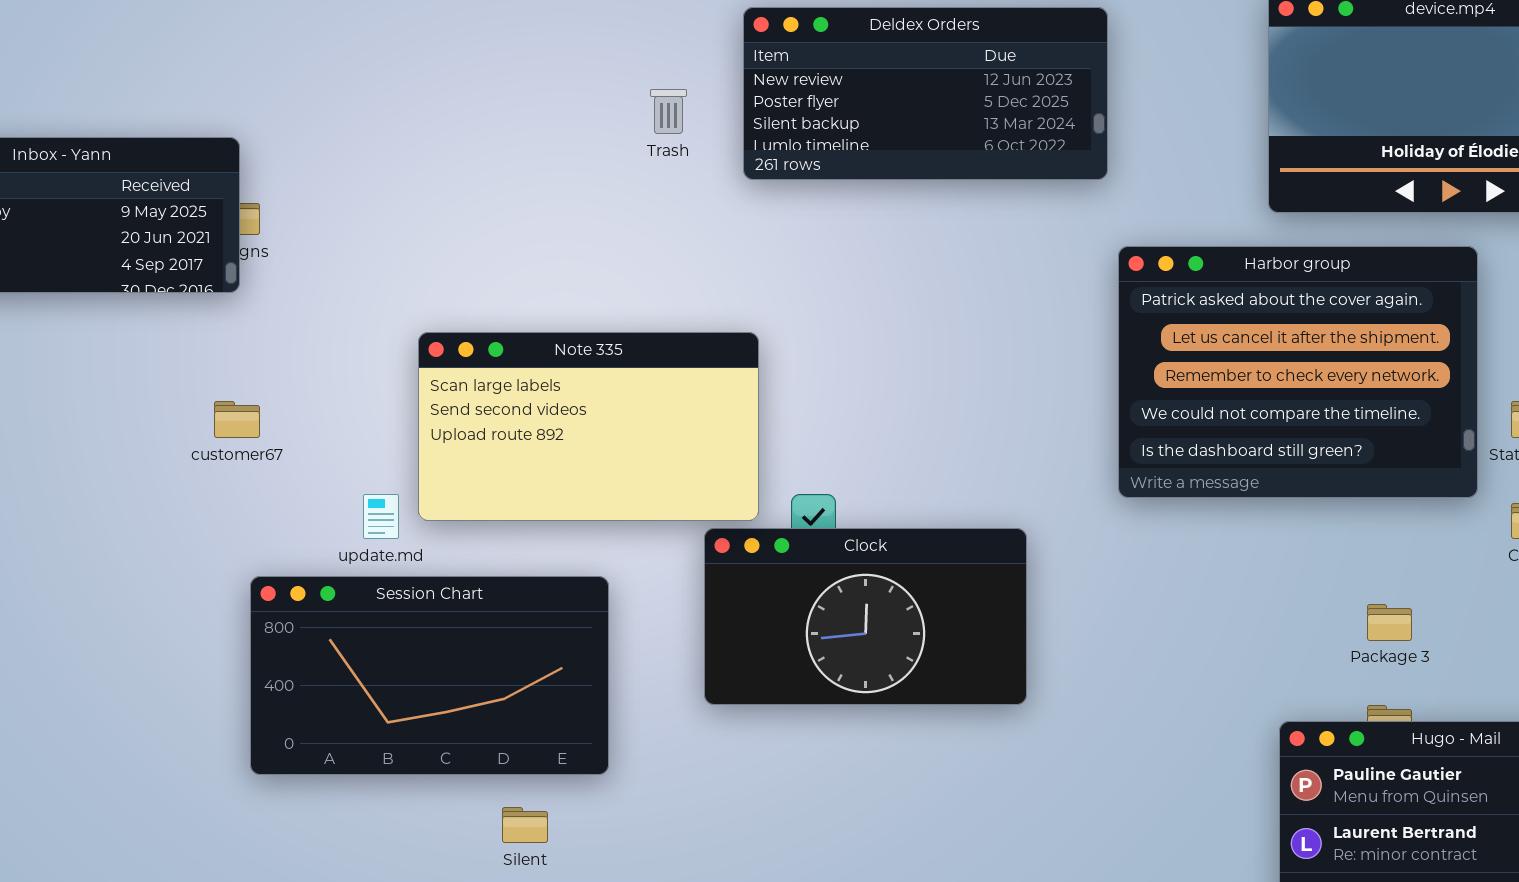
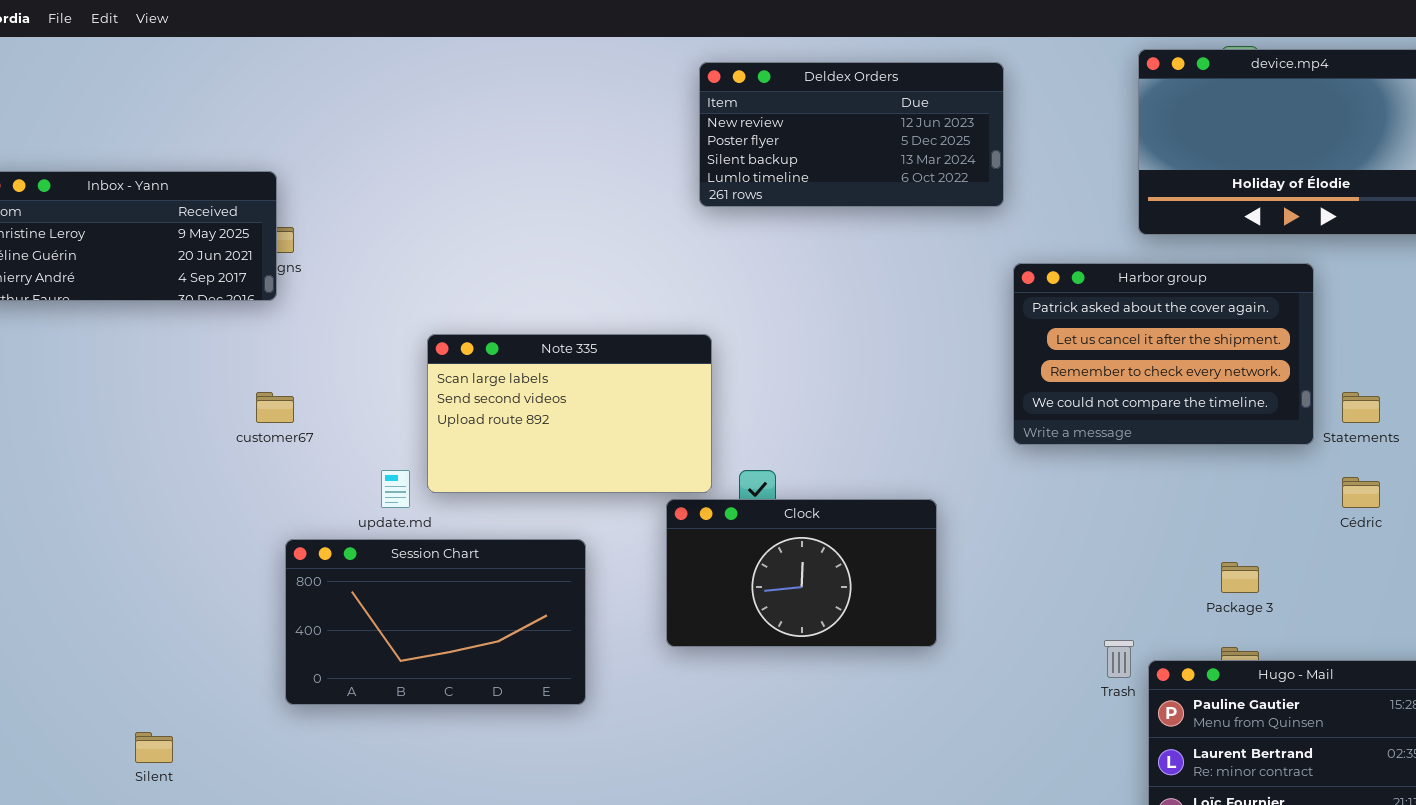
Trash: [650,89,687,134] -> [1104,640,1134,678], moved
Harbor group: [1118,246,1478,498] -> [1013,263,1314,445], resized
Silent: [502,807,548,843] -> [135,732,173,763], moved

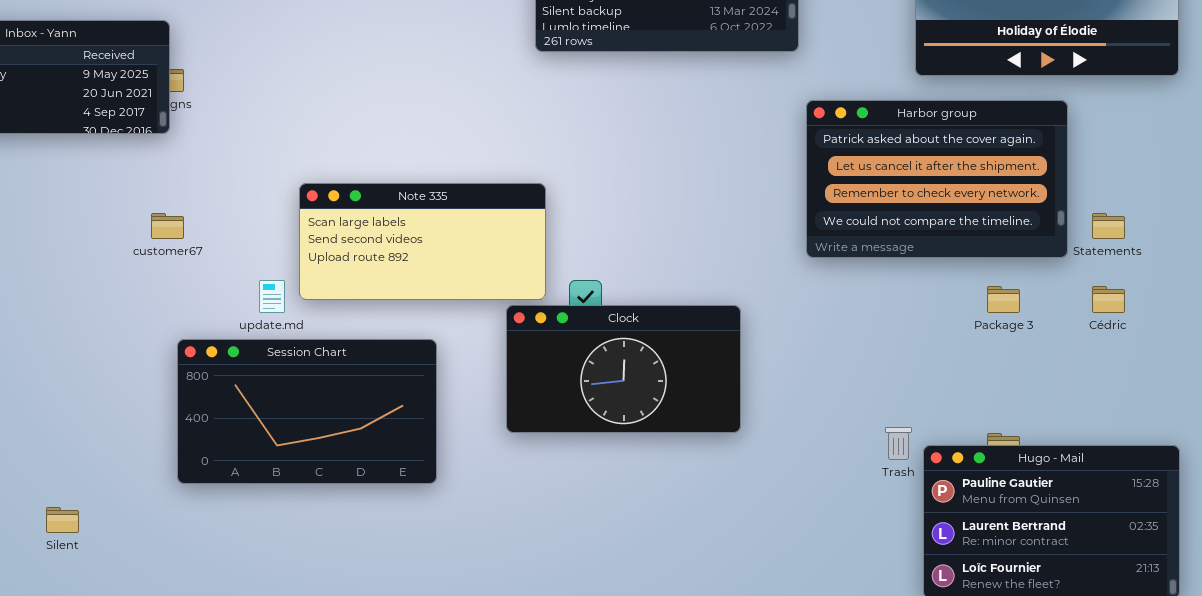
Note 335: [427,334,712,493] -> [299,183,546,300], resized
Package 3: [1221,562,1259,593] -> [987,286,1020,313], moved

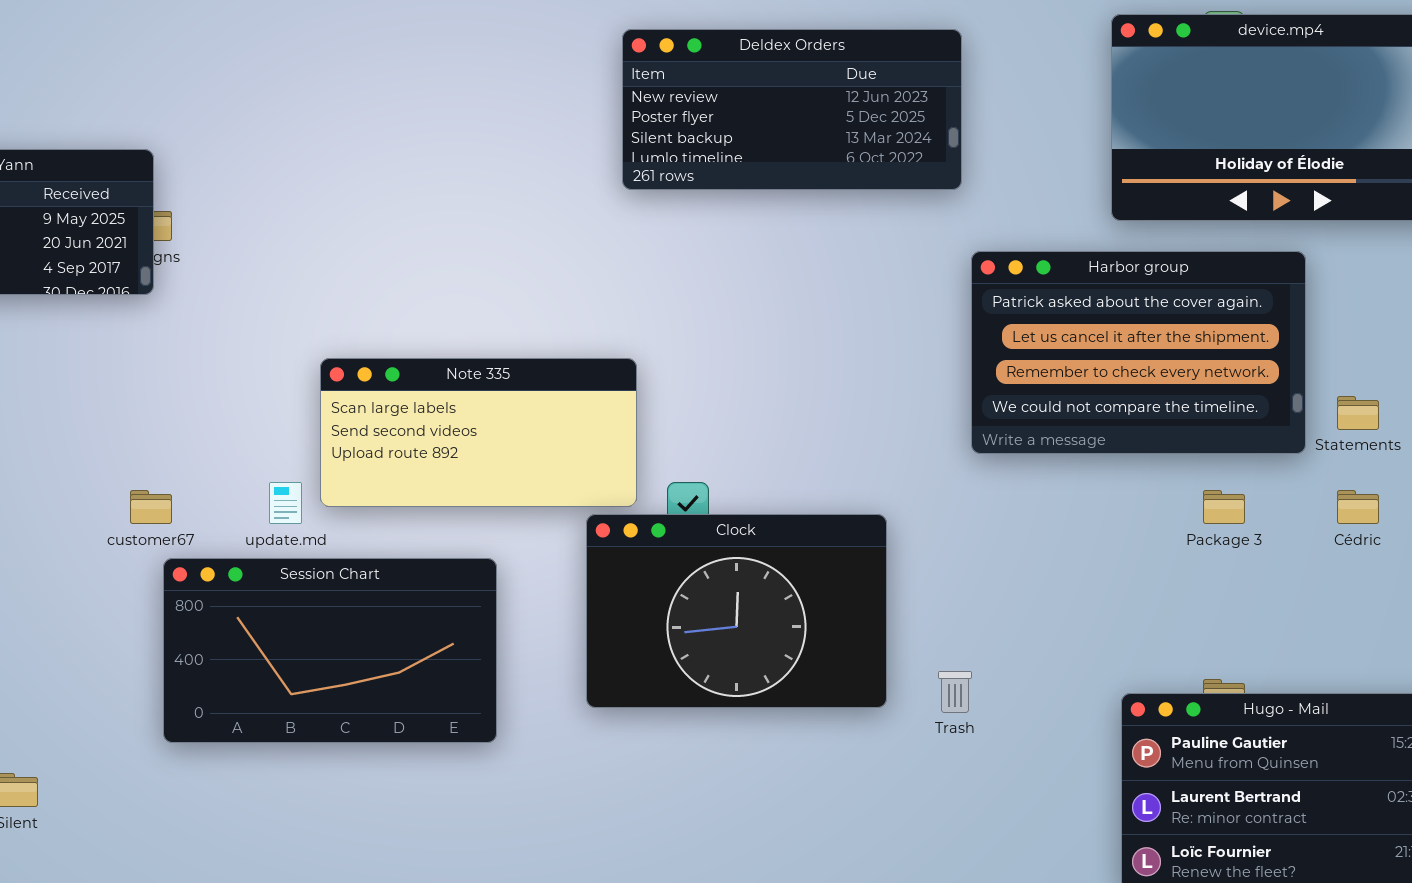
customer67: [151,213,184,239] -> [130,490,172,524], moved
Clock: [506,305,741,433] -> [586,514,887,708], resized
Trash: [885,427,912,460] -> [938,671,972,713], moved

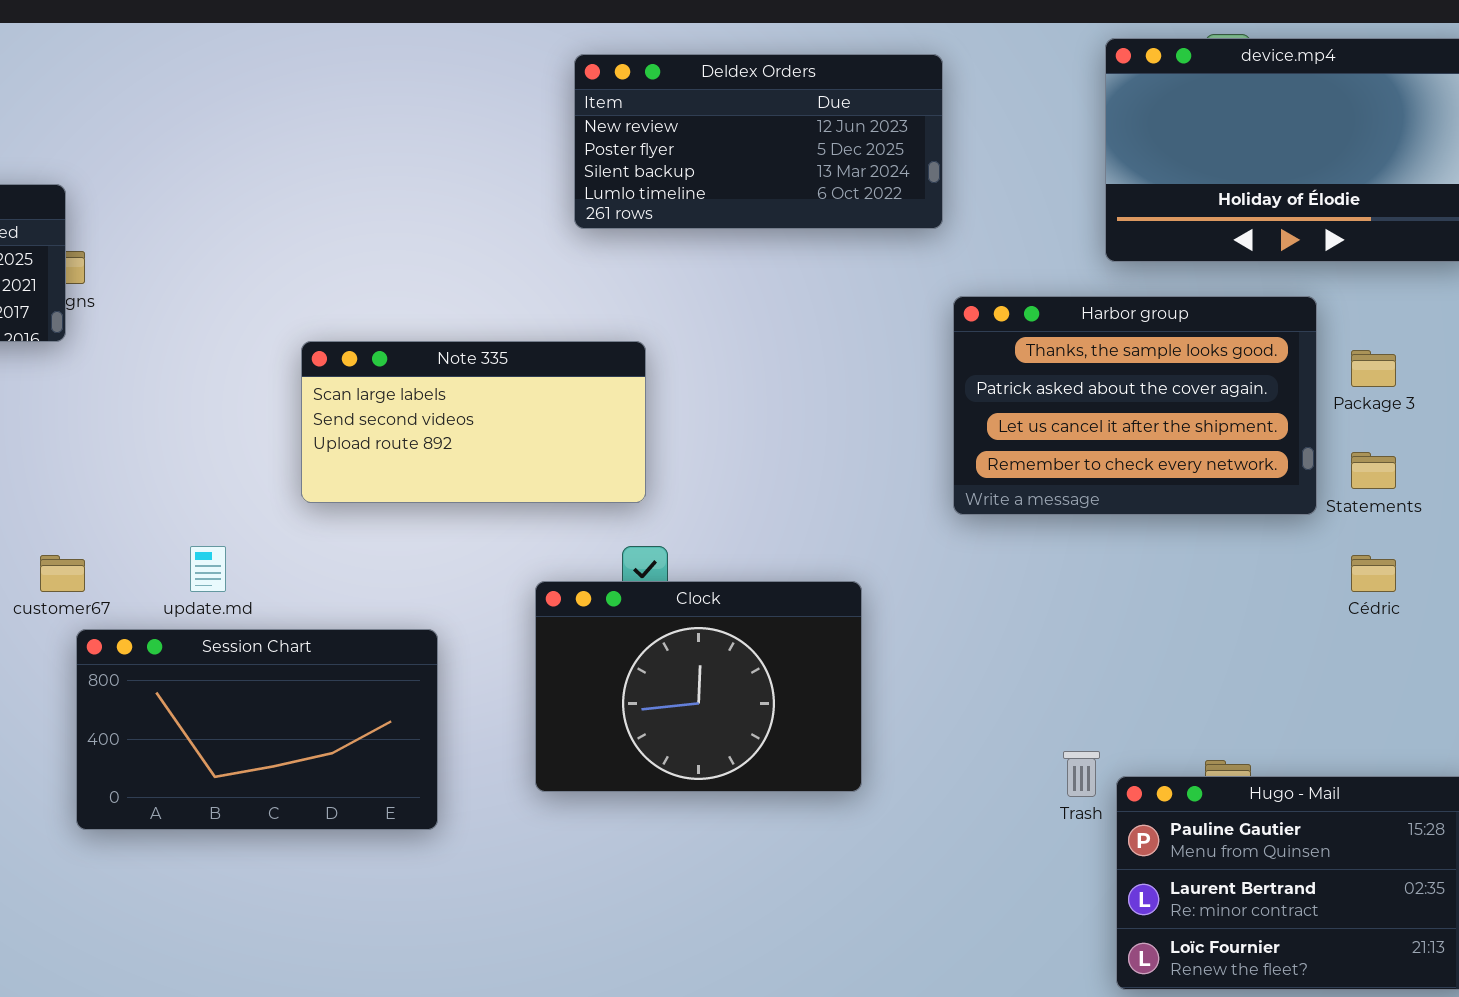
Harbor group: [971,251,1306,454] -> [953,296,1317,515], scrolled up 1 row
Note 335: [320,358,637,507] -> [301,341,646,503], moved
Package 3: [1203,490,1245,524] -> [1351,350,1396,387], moved
Trash: [938,671,972,713] -> [1063,751,1100,797], moved

